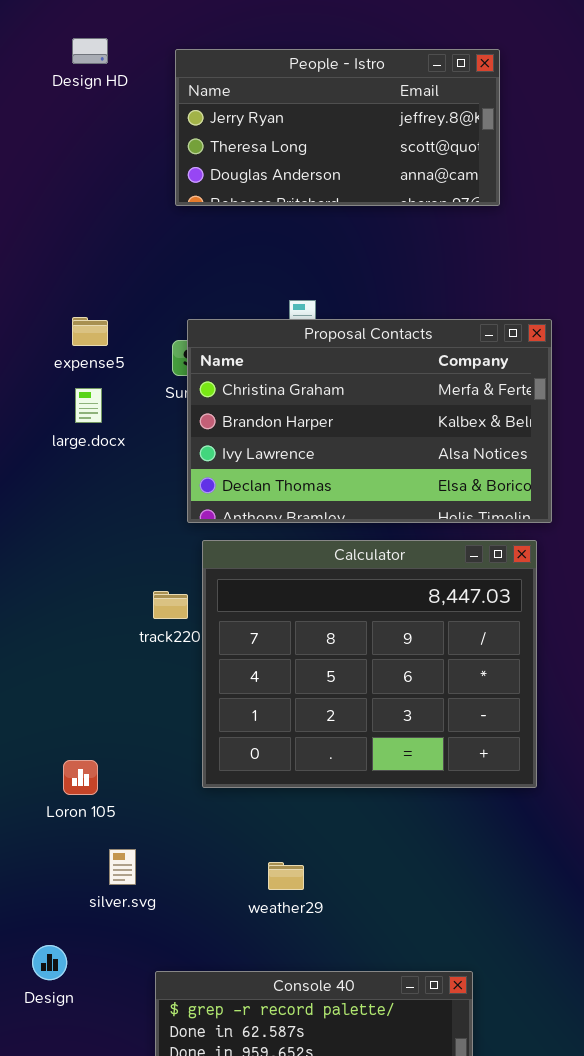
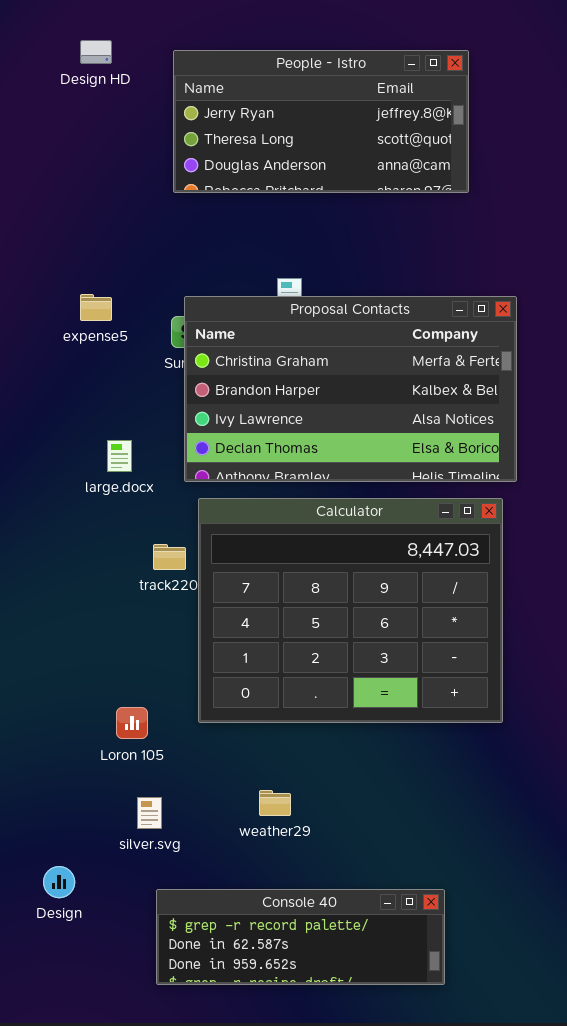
large.docx: [75,388,102,423] -> [107,440,132,472], moved
Loron 105: [63,760,98,795] -> [116,707,148,739], moved
silver.svg: [109,849,136,885] -> [137,797,162,829], moved

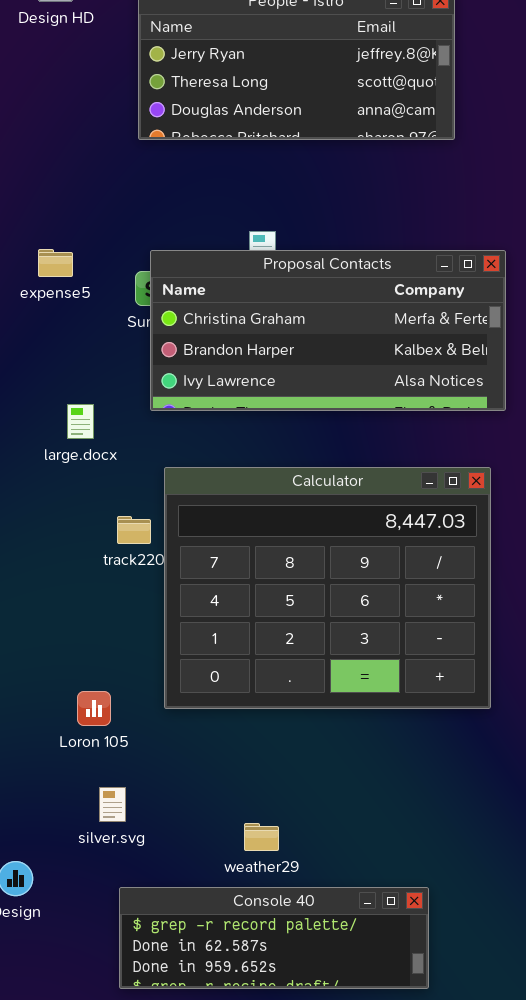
Proposal Contacts: [184,296,517,482] -> [150,250,506,411], resized
weather29: [259,790,291,816] -> [244,823,279,851], moved

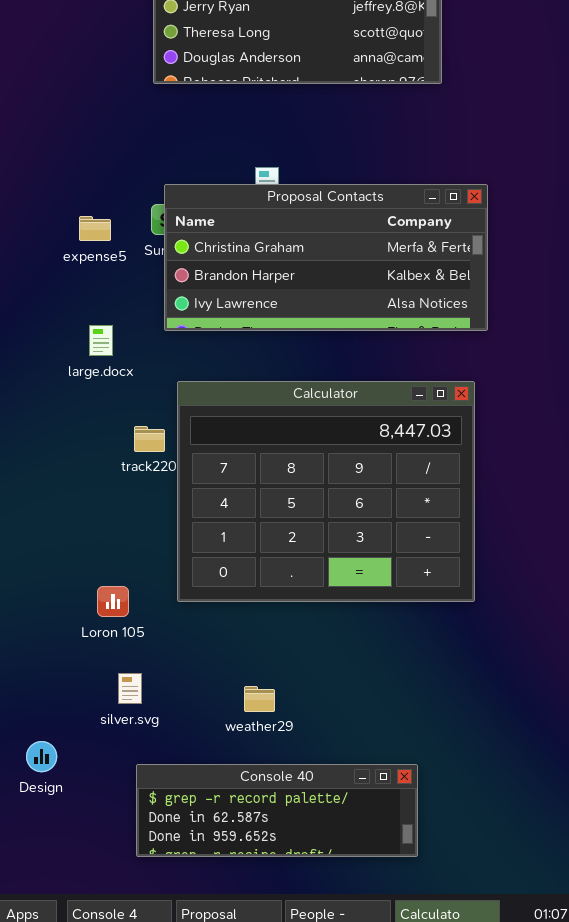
expense5: [38,249,73,277] -> [79,216,111,241], moved
weather29: [244,823,279,851] -> [244,686,275,712], moved

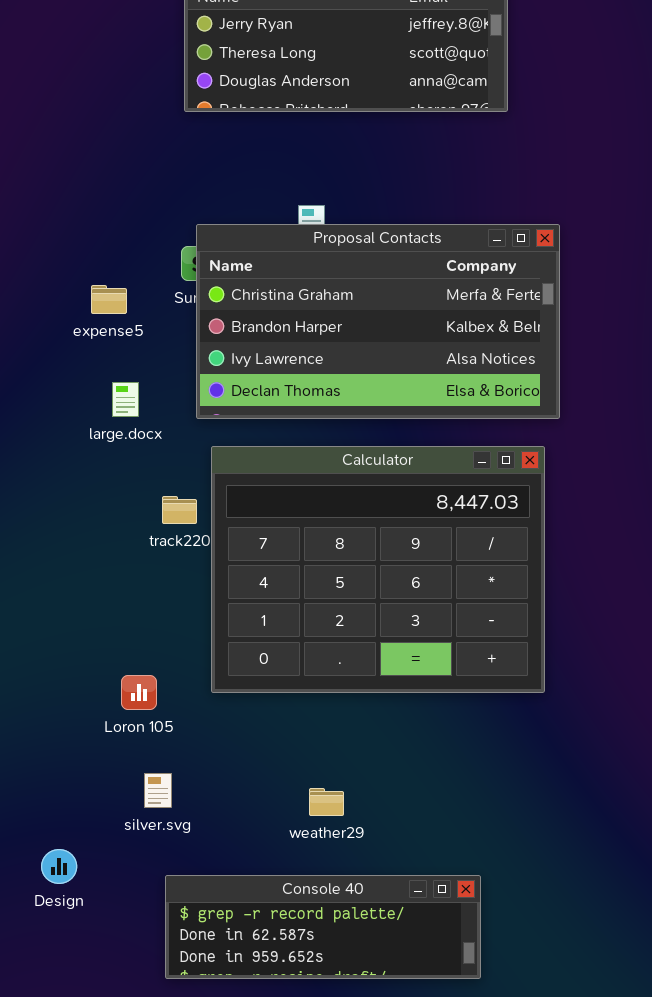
Proposal Contacts: [164,184,488,331] -> [196,224,560,419], resized
expense5: [79,216,111,241] -> [91,285,127,314], moved
weather29: [244,686,275,712] -> [309,788,344,816], moved

